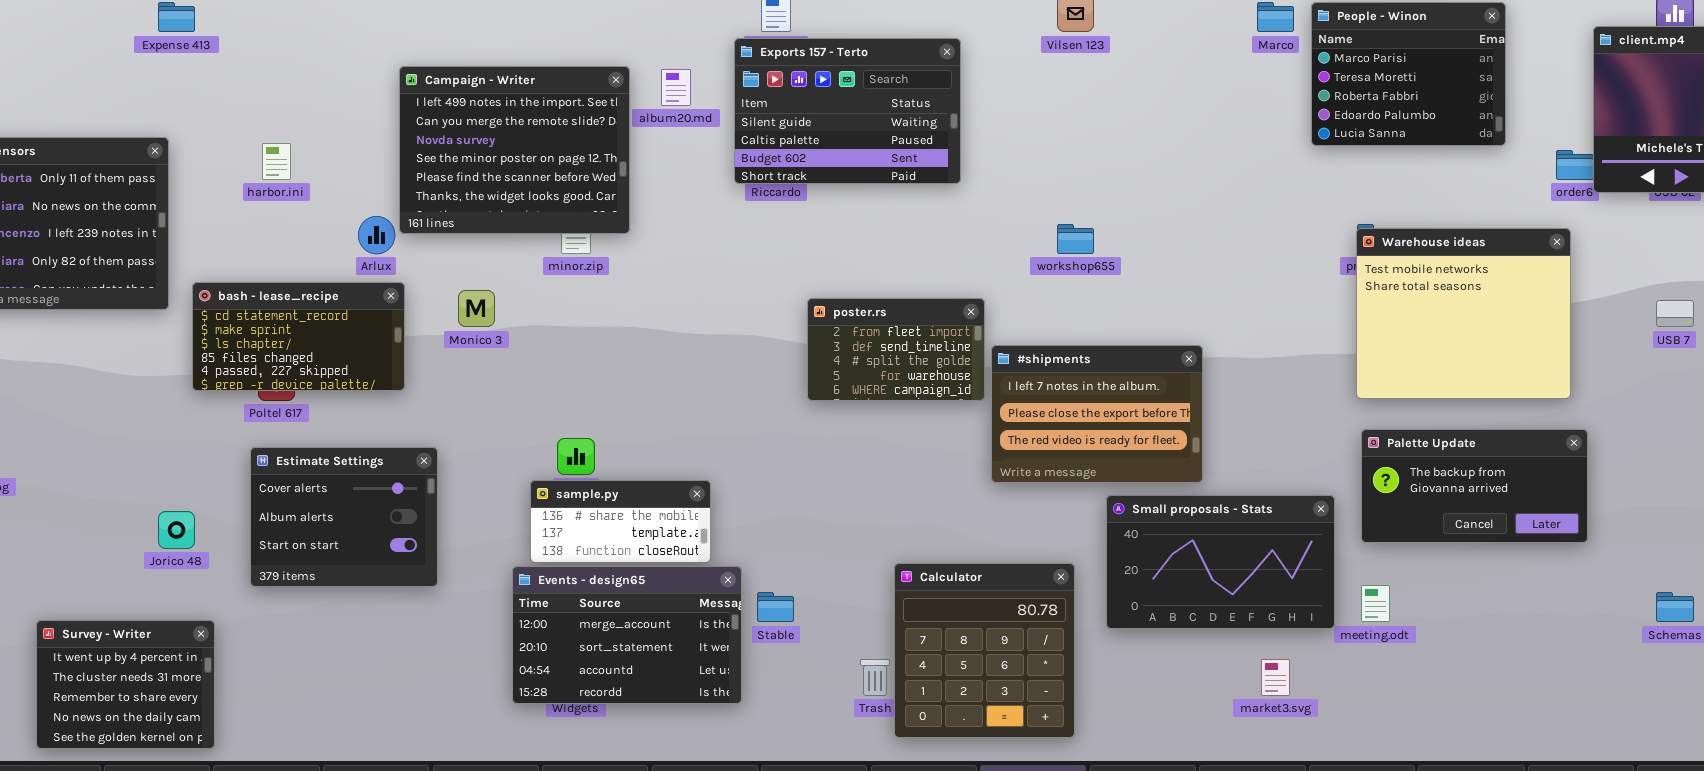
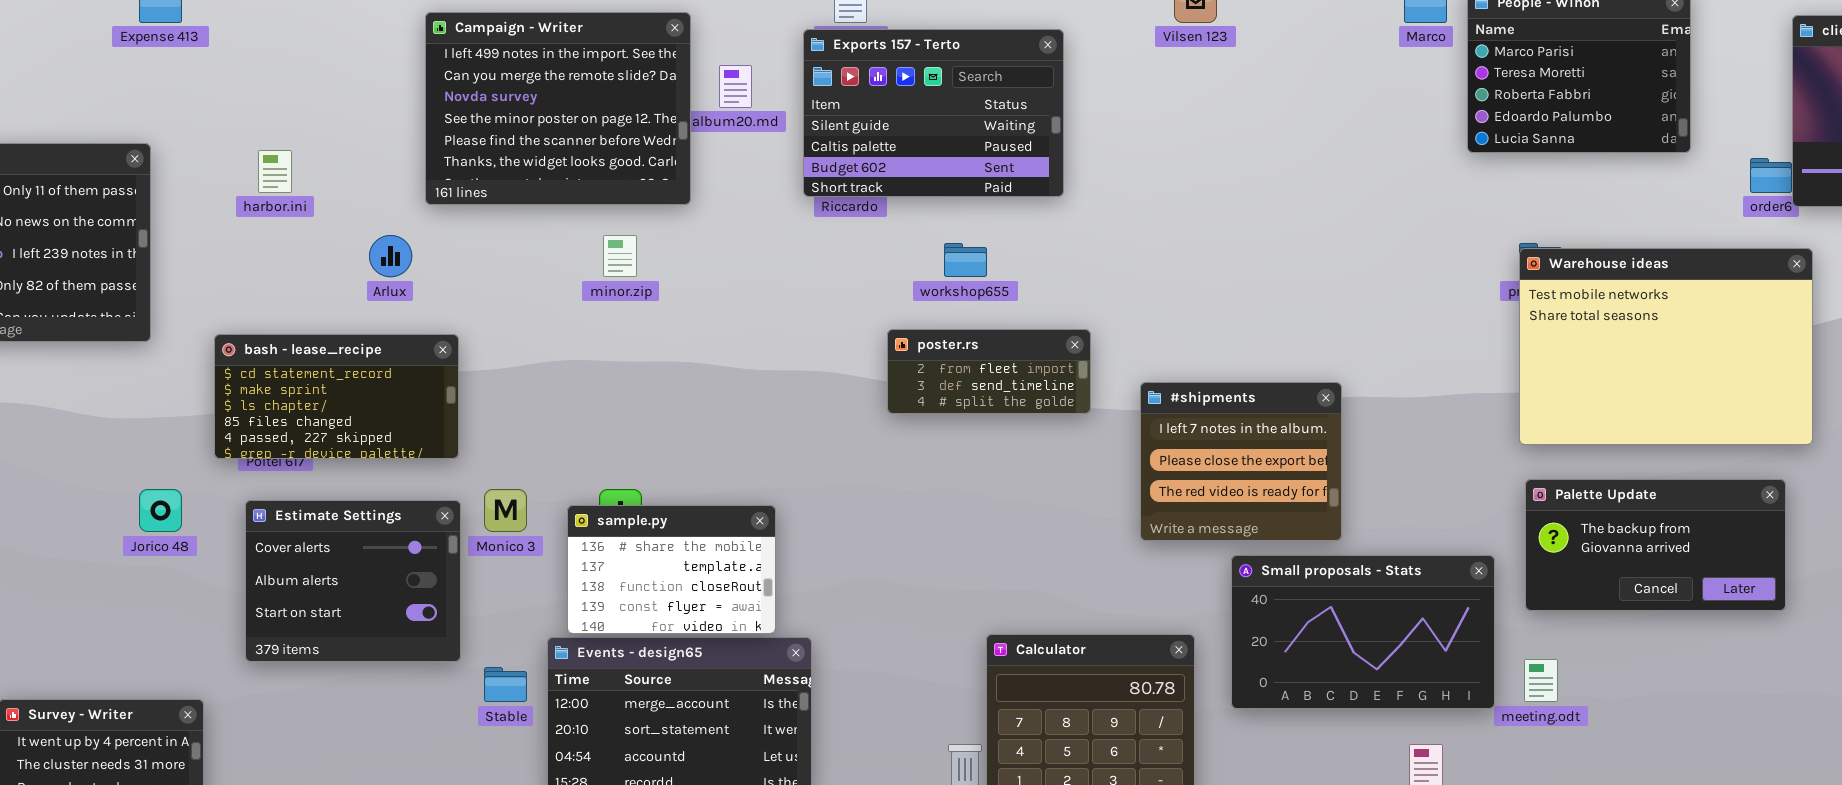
Campaign - Writer: [399,66,630,234] -> [425,12,691,205], moved
workshop655: [1057,224,1094,254] -> [944,243,987,277], moved
Warehouse ideas: [1356,228,1571,399] -> [1519,248,1813,445], resized
bash - lease_recipe: [192,282,405,391] -> [214,334,459,459], moved
Monico 3: [458,290,495,327] -> [484,489,527,532], moved
poster.rs: [807,298,985,401] -> [887,329,1091,414], resized
#shipments: [991,345,1203,483] -> [1140,382,1342,541], resized
sample.py: [530,480,711,563] -> [567,505,776,634], resized
Jorico 48: [158,511,195,549] -> [139,489,182,532], moved
Stable: [757,592,794,622] -> [484,667,527,702], moved

